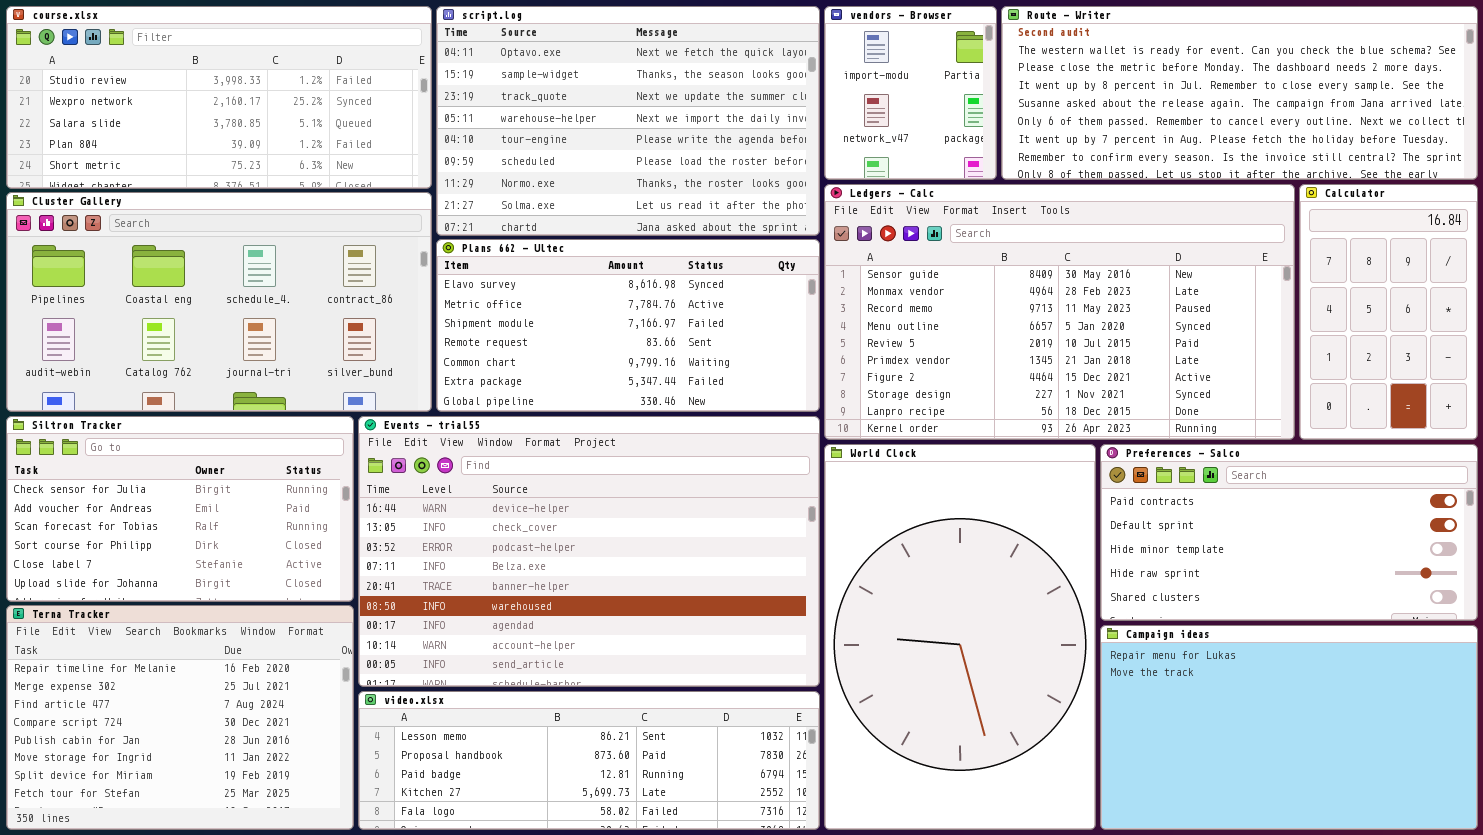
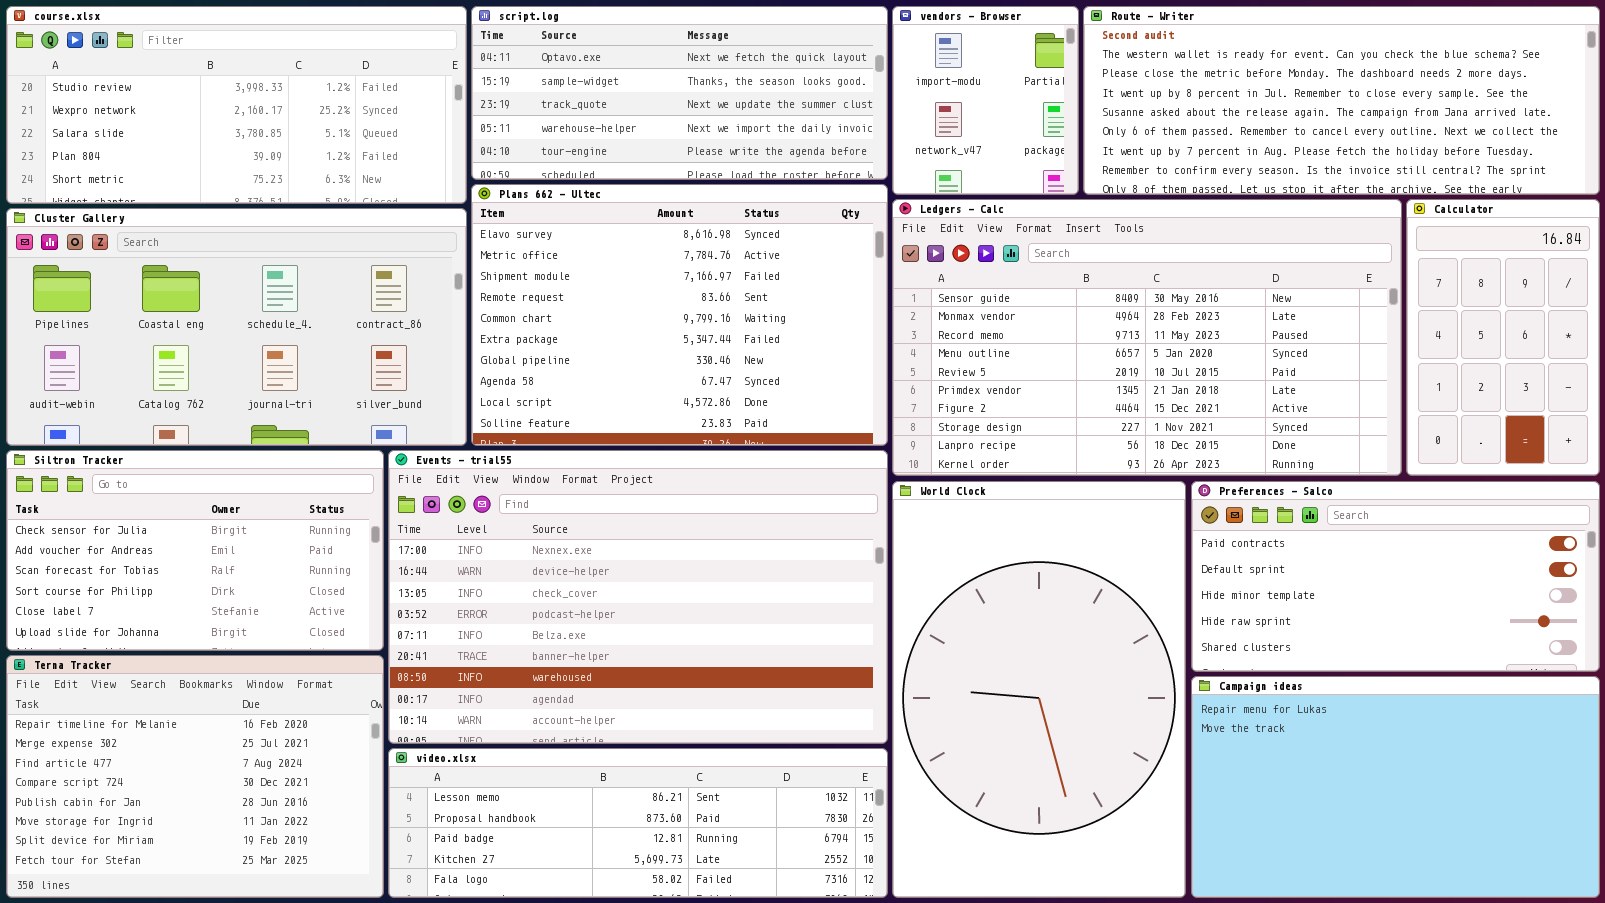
script.log: [436,6,820,236] -> [471,6,888,180], resized
Plans 662 - Ultec: [436,239,820,412] -> [471,184,888,446], resized
Events - trial55: [358,416,820,687] -> [388,450,888,744], scrolled up 1 row

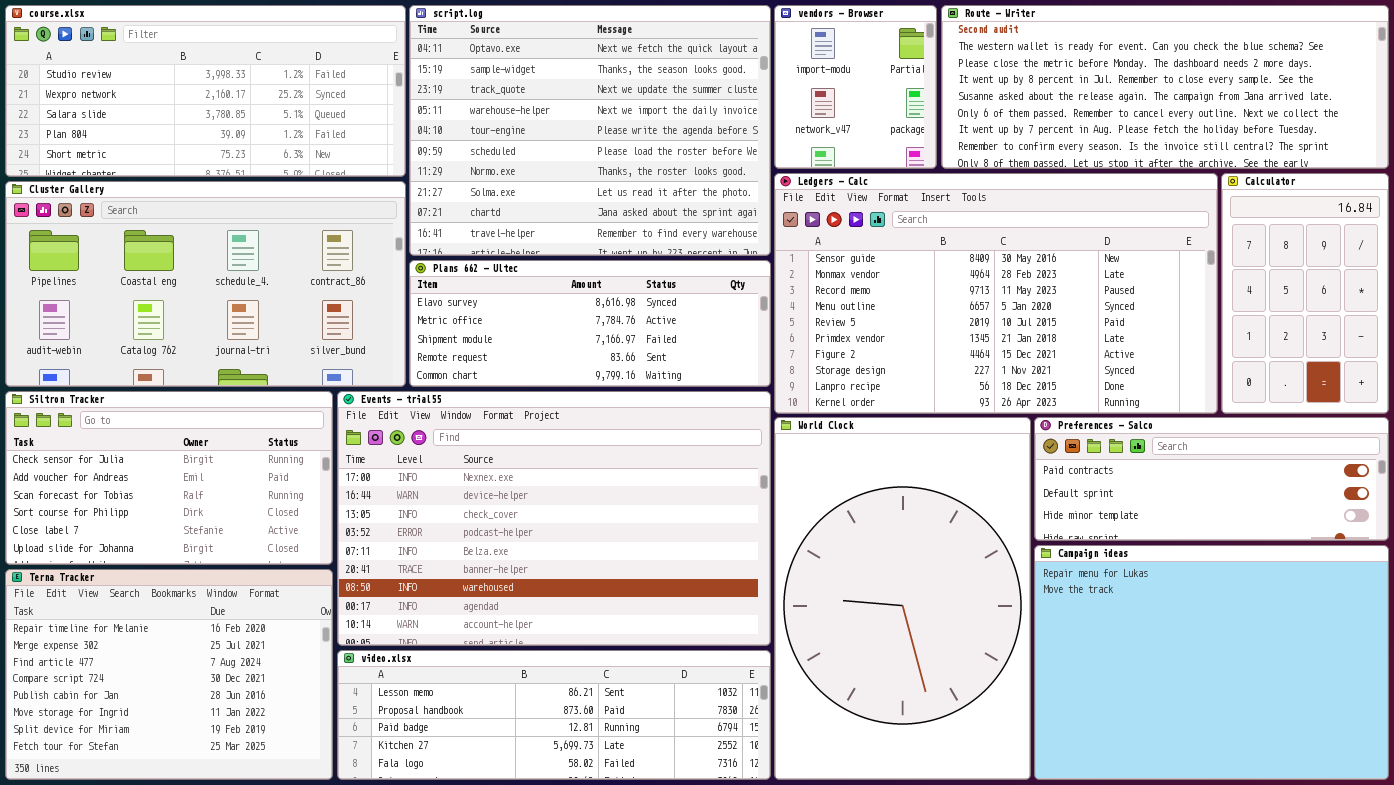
script.log: [471,6,888,180] -> [409,5,771,256], resized
Plans 662 - Ultec: [471,184,888,446] -> [409,260,771,387], resized
Preferences - Salco: [1191,481,1600,672] -> [1034,417,1389,541], resized
Campaign ideas: [1191,676,1600,898] -> [1034,545,1389,780], resized

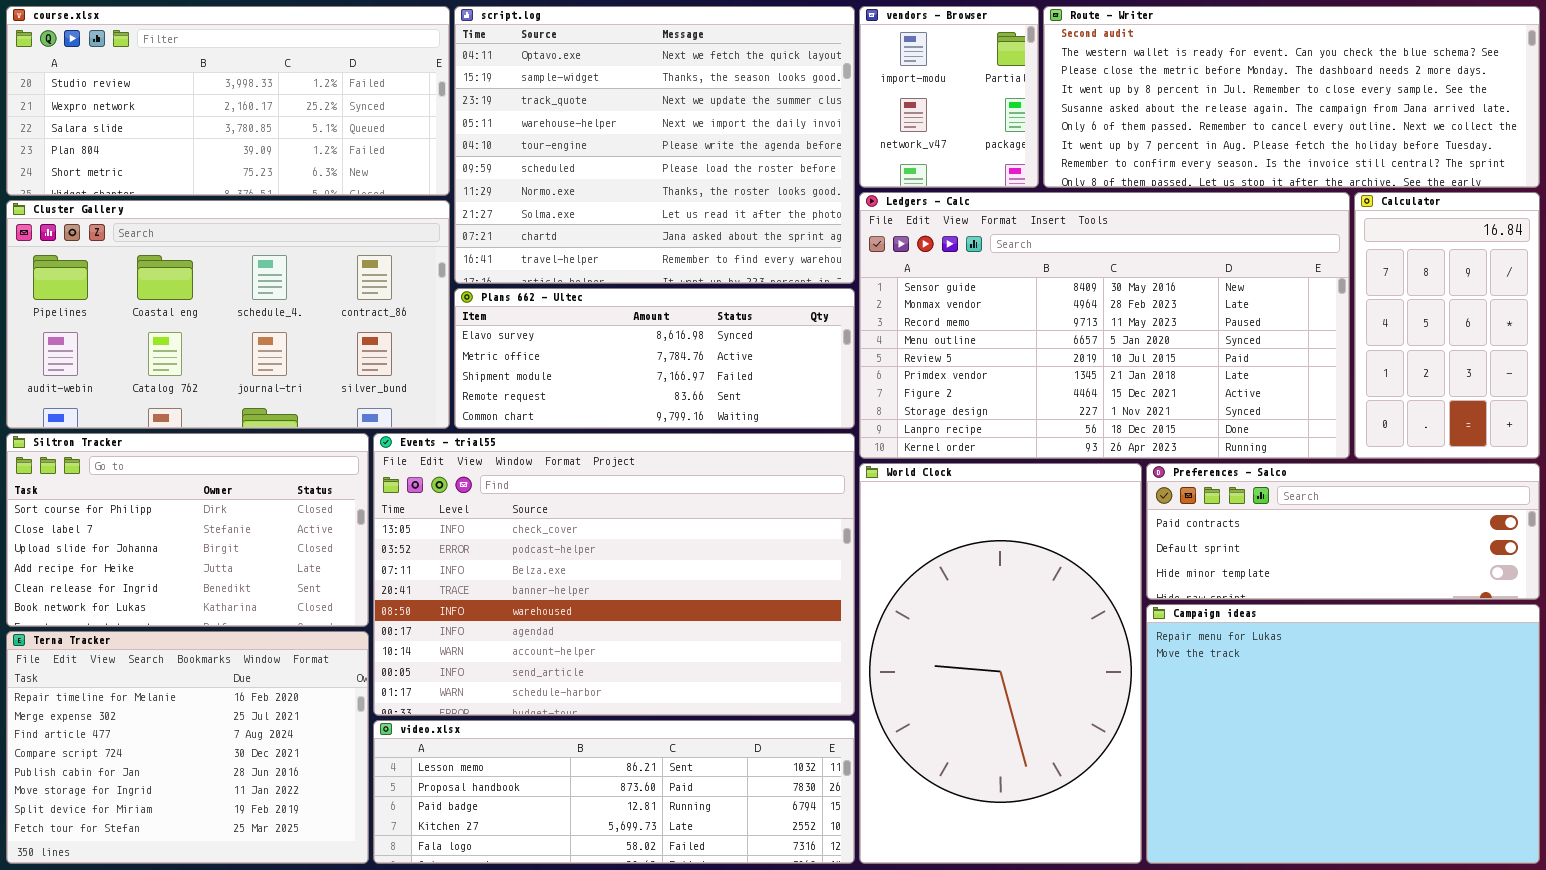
Siltron Tracker: [5,391,333,565] -> [6,433,369,627], scrolled down 3 rows
Events - trial55: [337,391,771,646] -> [373,433,855,716], scrolled down 2 rows

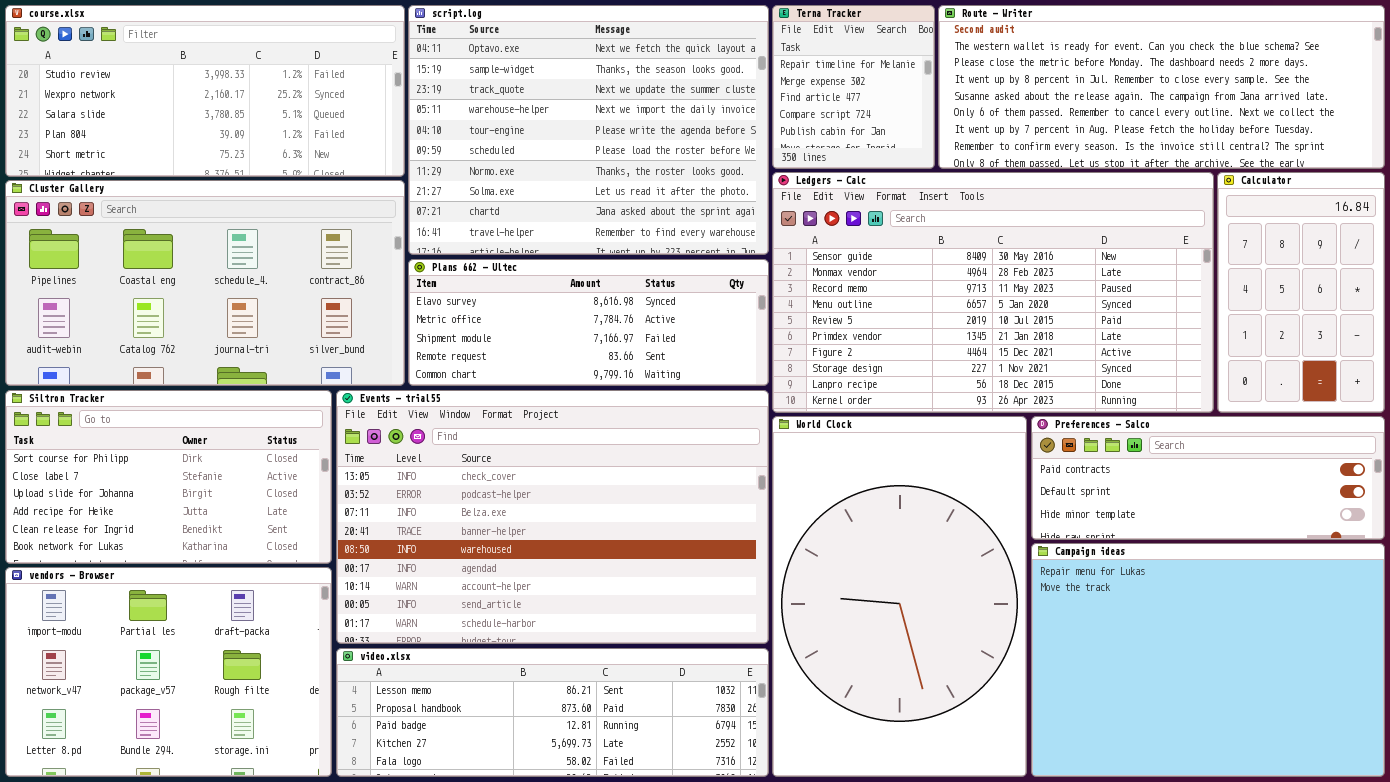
vendors - Browser: [859,6,1039,188] -> [5,567,332,777], moved, resized
Terna Tracker: [6,631,369,864] -> [772,5,935,169], moved, resized

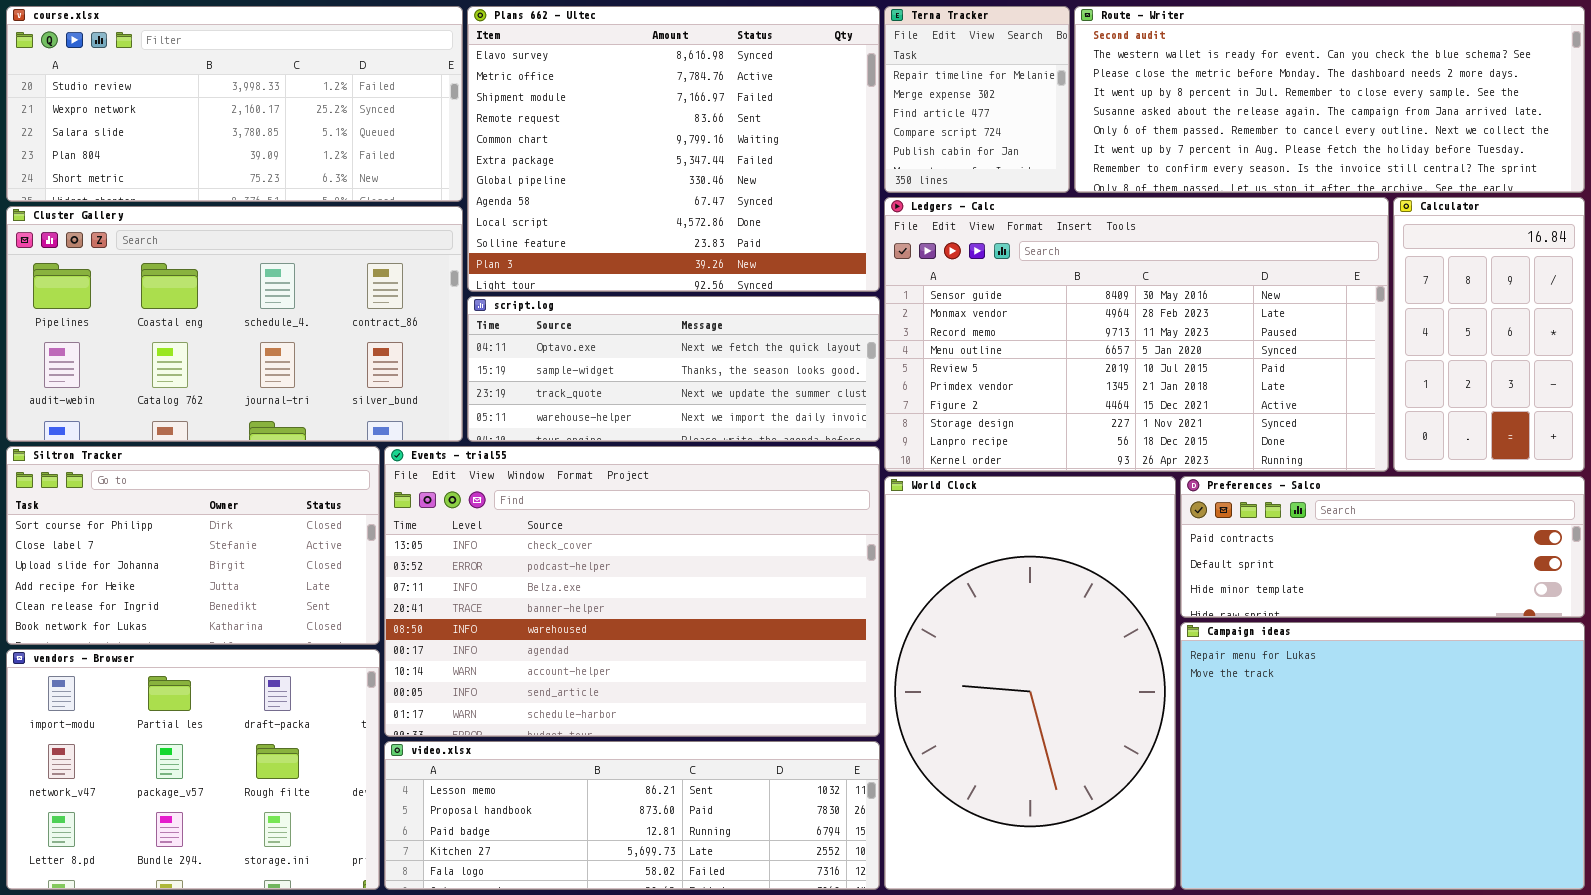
script.log: [408,5,769,255] -> [467,296,880,442], moved, resized
Plans 662 - Ultec: [408,259,769,386] -> [467,6,880,292], moved, resized

